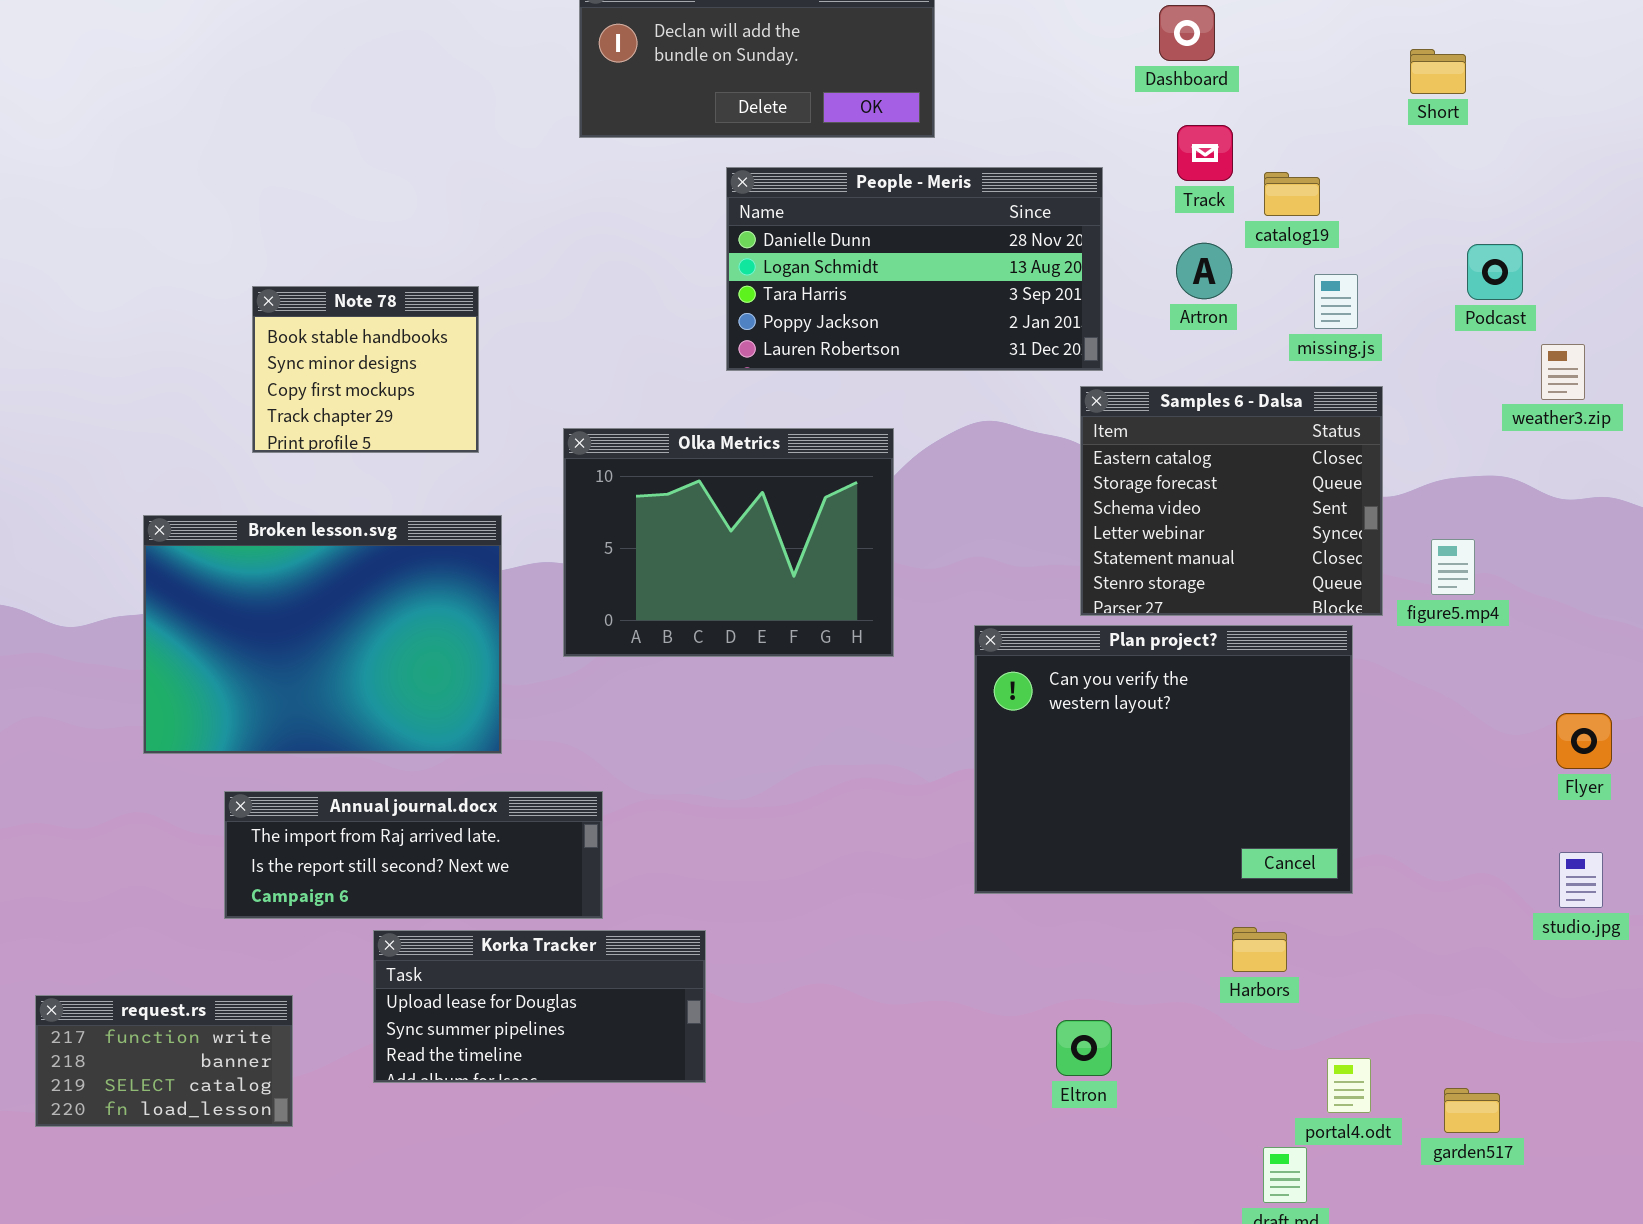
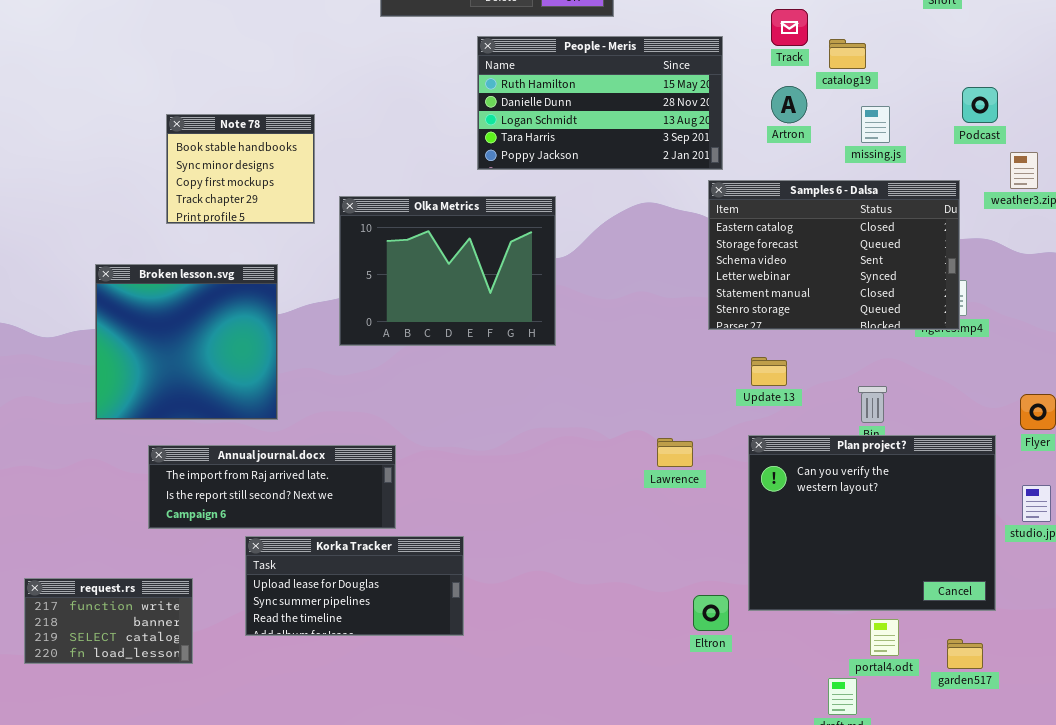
People - Meris: [726,167,1103,371] -> [477,36,723,170], scrolled up 1 row
Samples 6 - Dalsa: [1080,386,1383,616] -> [708,180,960,330], resized
Olka Metrics: [563,428,894,657] -> [339,196,556,346], moved
Broken lesson.svg: [143,515,502,754] -> [95,264,278,420], resized
Plan project?: [974,625,1353,894] -> [748,435,996,611], moved

